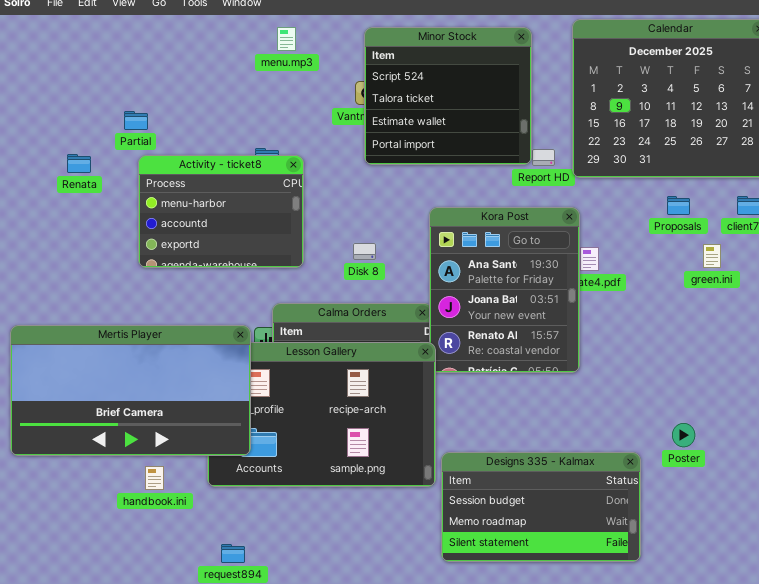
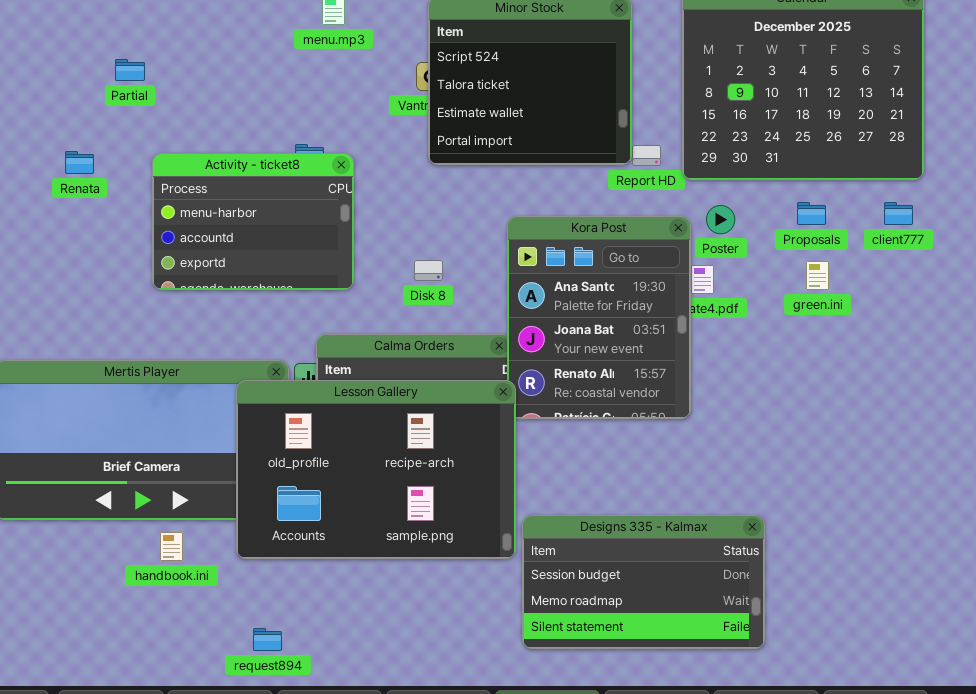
Partial: [124,111,148,130] -> [115,59,145,81], moved
green.ini: [703,244,721,268] -> [806,261,829,290], moved
Lesson Gallery: [207,342,436,487] -> [236,380,516,559], raised
Poster: [672,423,695,447] -> [706,205,735,234], moved

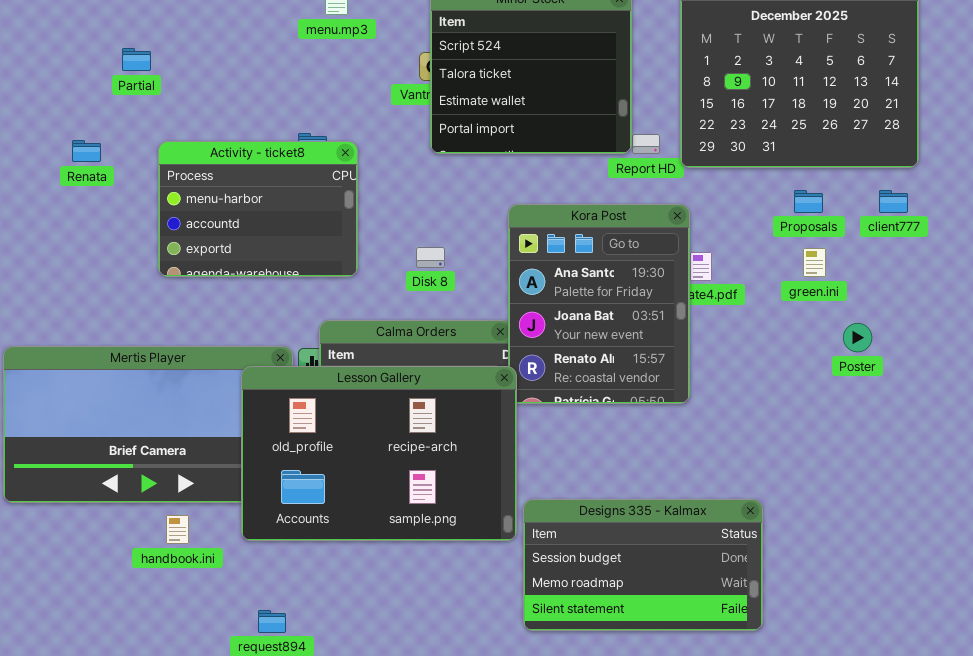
Poster: [706,205,735,234] -> [843,323,872,352], moved

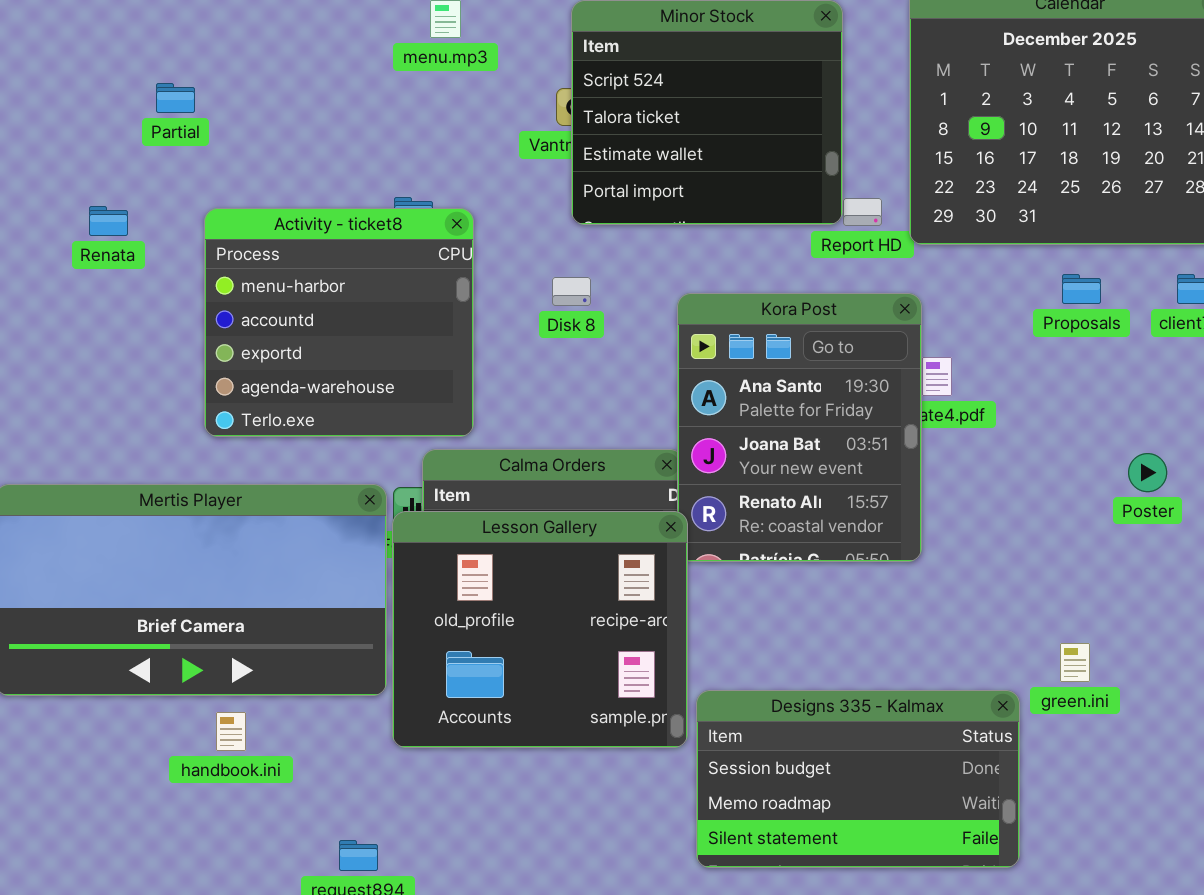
Activity - ticket8: [158,141,358,277] -> [204,208,474,437], resized
Disk 8: [416,247,445,268] -> [552,277,591,306], moved
green.ini: [803,248,826,277] -> [1060,643,1090,682], moved
Lesson Gallery: [241,366,517,541] -> [392,511,688,748], resized

